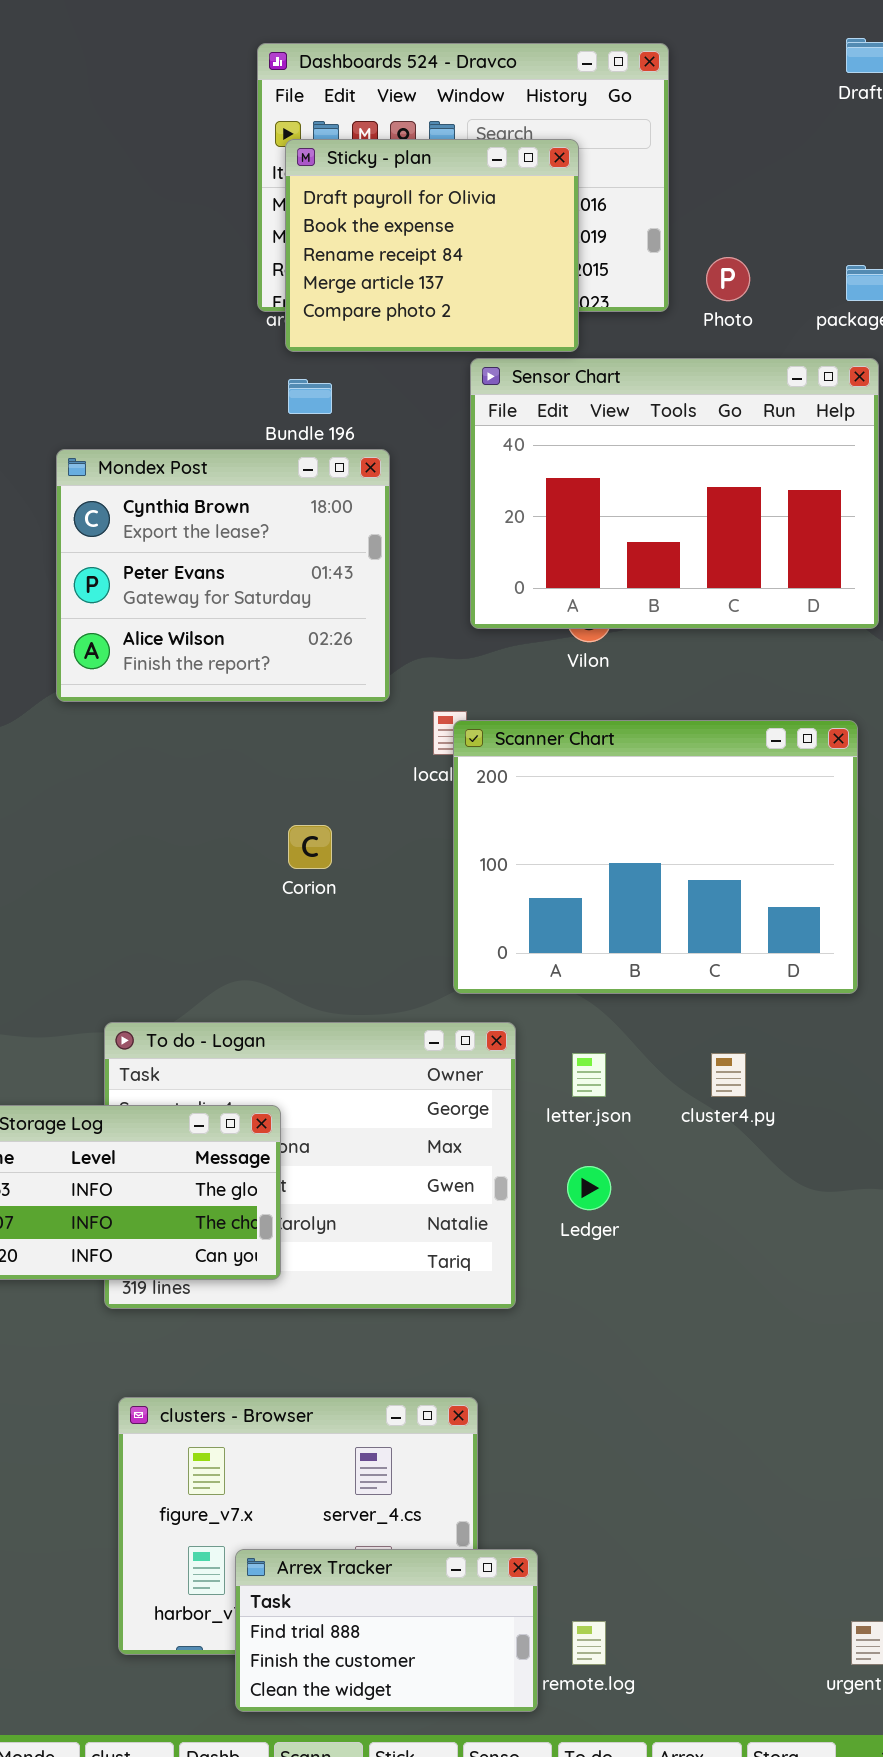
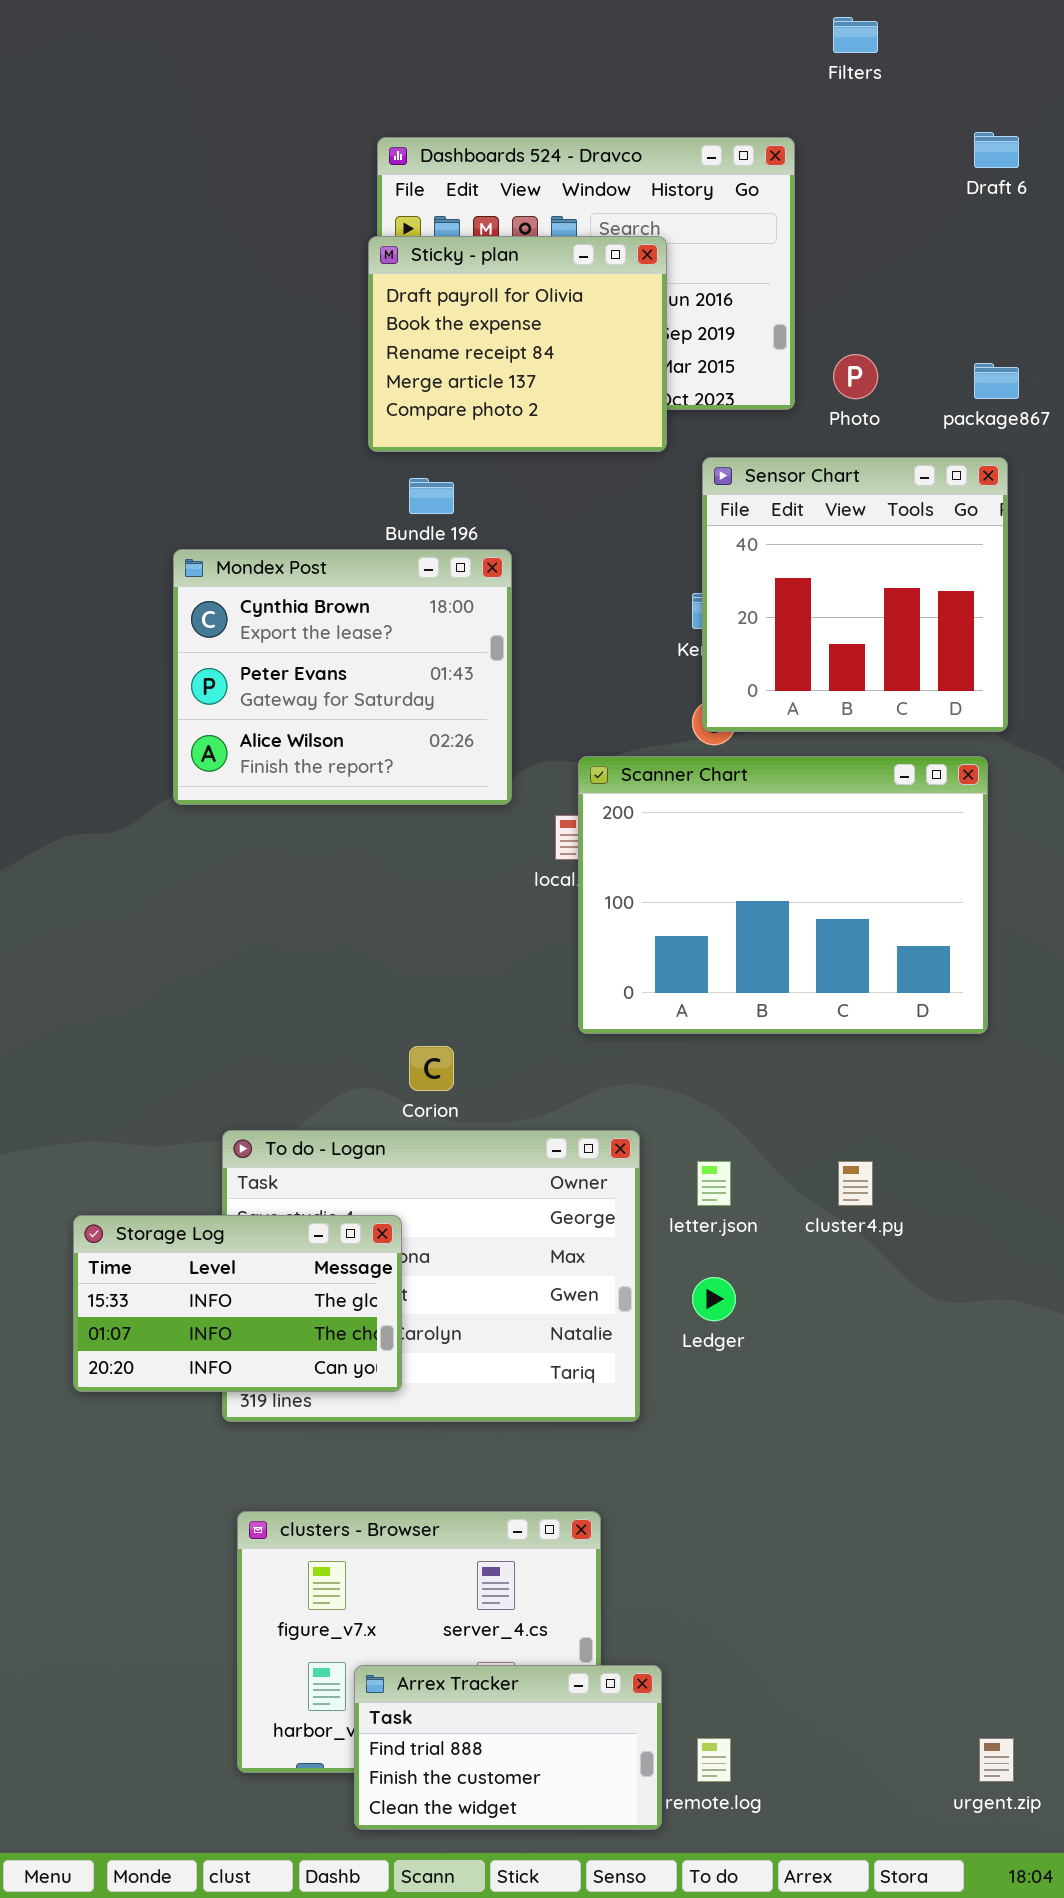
Sticky - plan: [285,139,579,352] -> [368,236,667,452], moved
Sensor Chart: [470,358,879,629] -> [702,457,1008,732], resized
Scanner Chart: [453,720,858,994] -> [578,756,988,1034], moved
Corion: [288,825,332,869] -> [409,1046,454,1091], moved

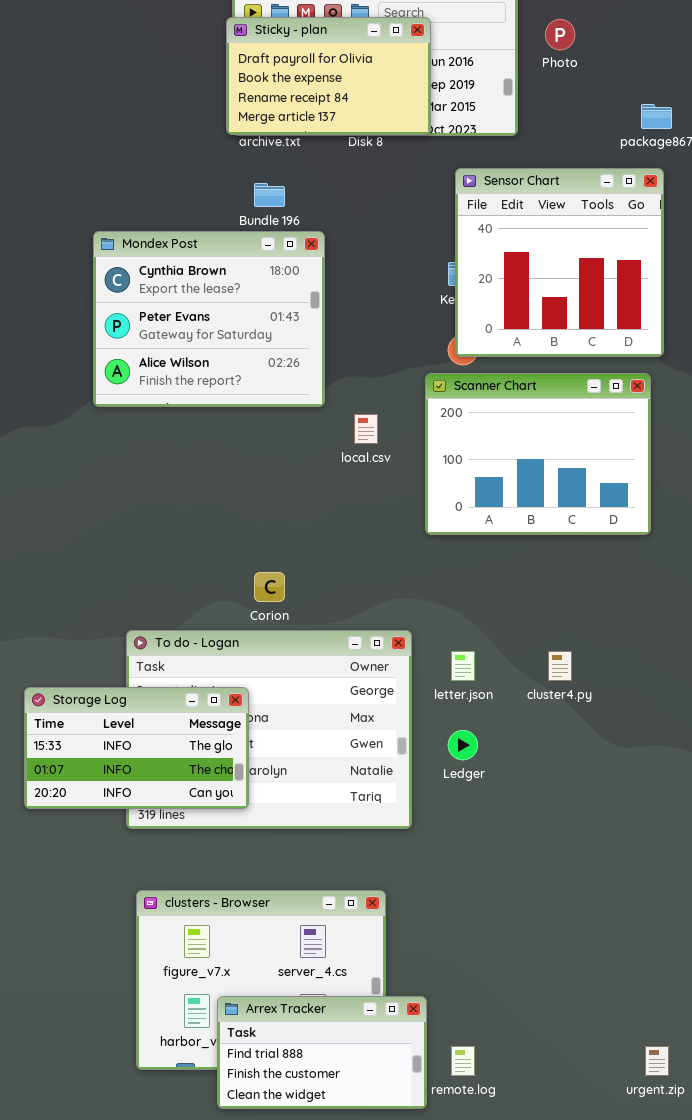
Sticky - plan: [368,236,667,452] -> [226,17,431,135], resized
Photo: [833,354,878,399] -> [545,19,575,50], moved
Scanner Chart: [578,756,988,1034] -> [425,373,651,535], resized

